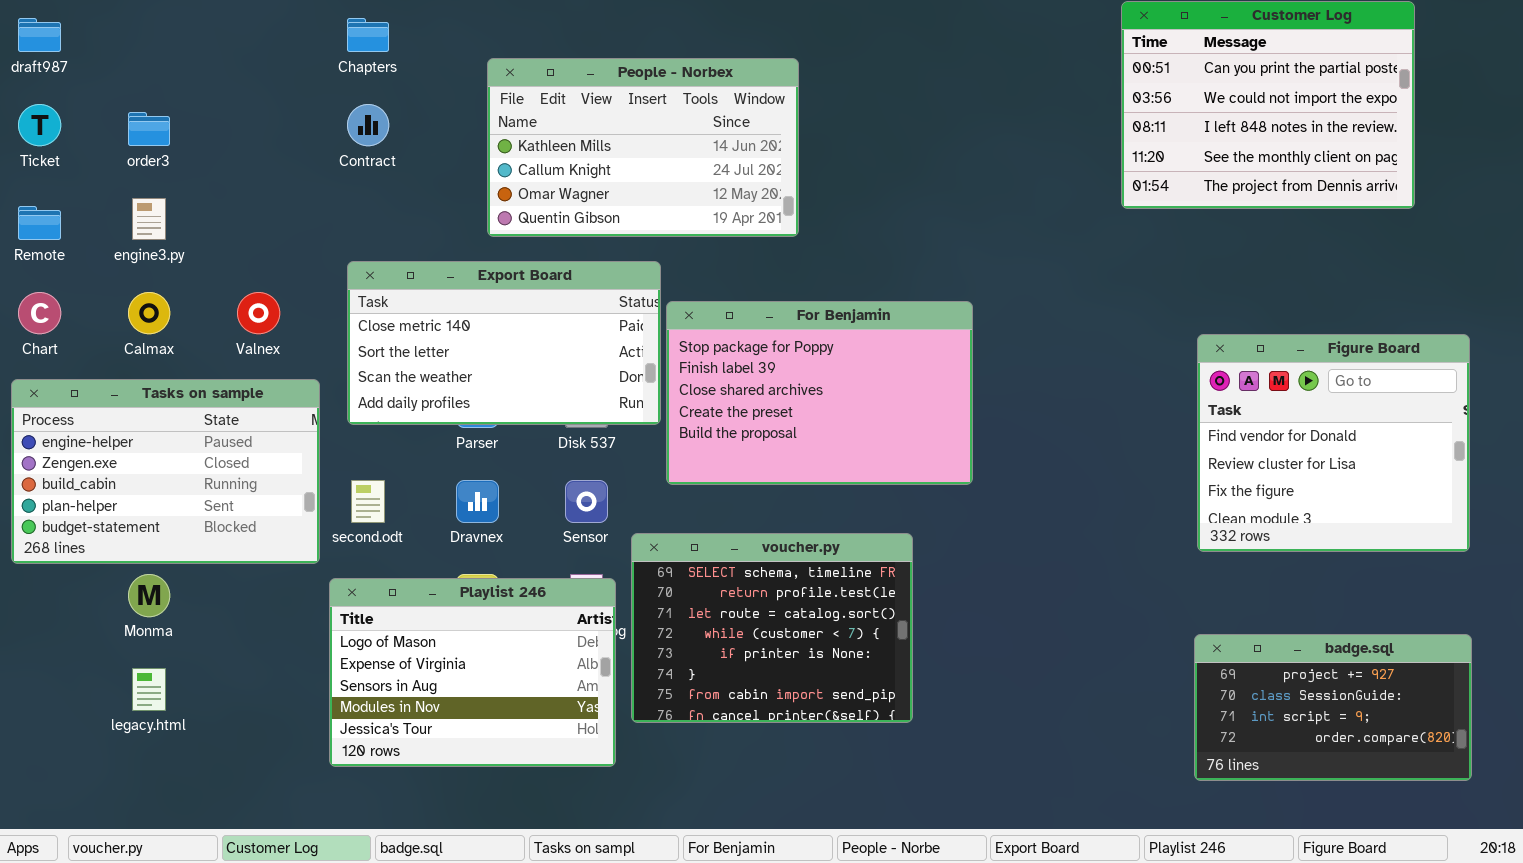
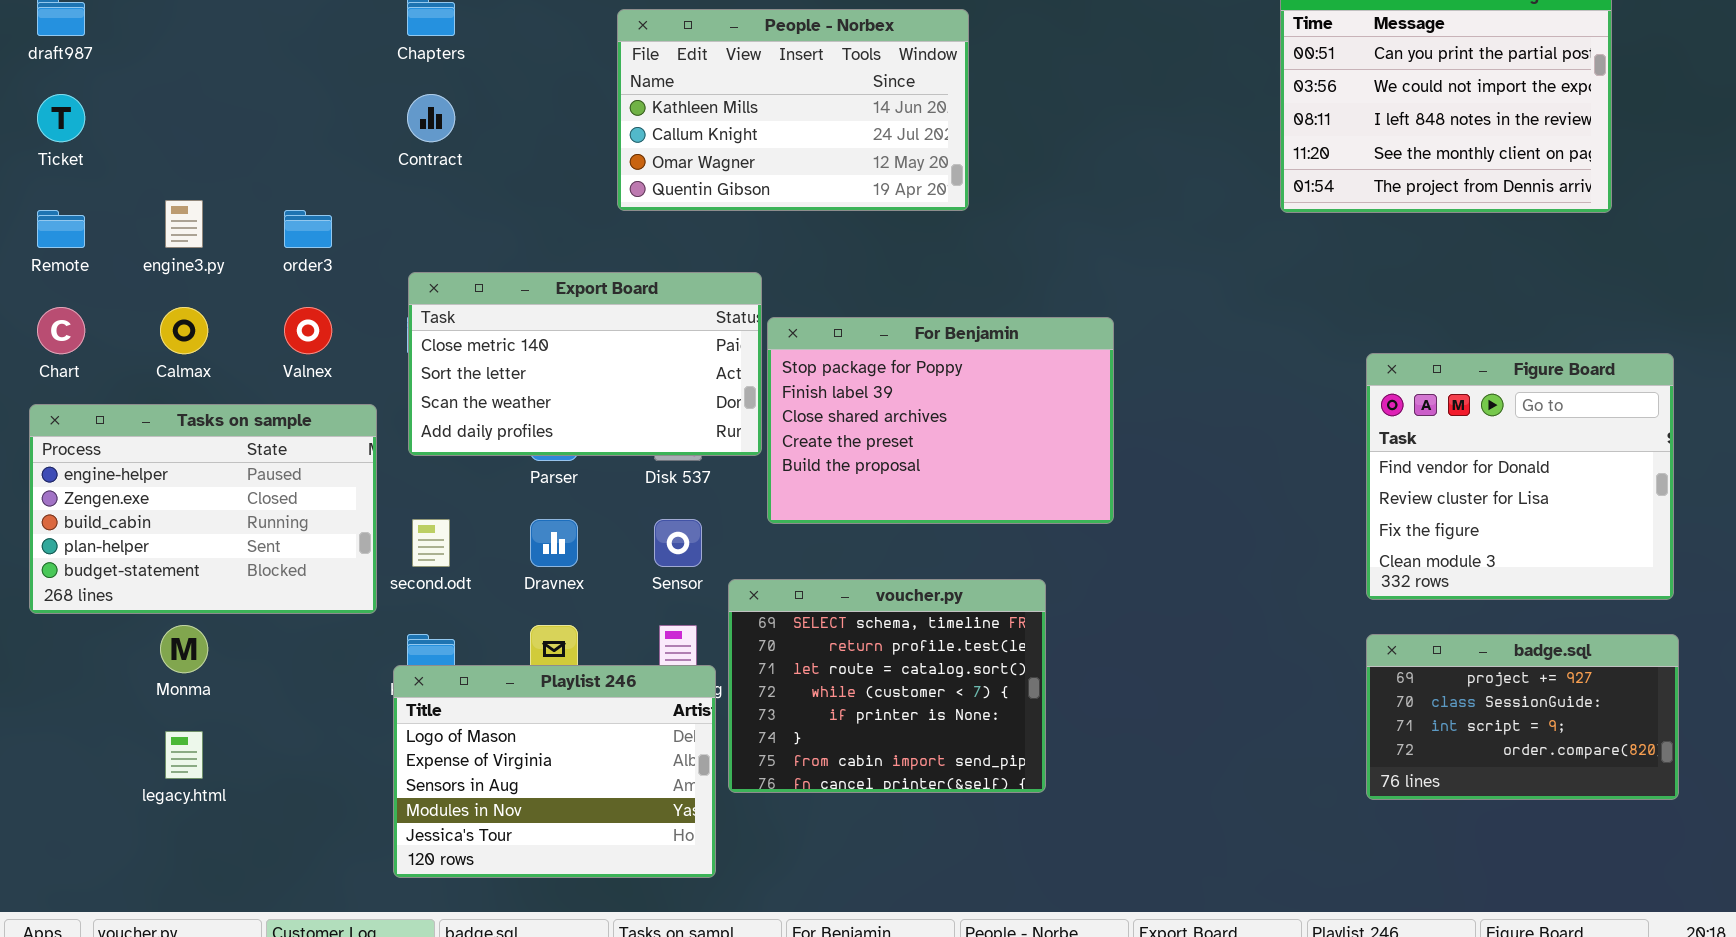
People - Norbex: [487,58,799,237] -> [617,9,969,211], moved
order3: [128,112,170,146] -> [284,210,332,248], moved
Playlist 246: [329,578,616,767] -> [393,665,716,878], moved
badge.sql: [1194,634,1472,781] -> [1366,634,1679,800], moved

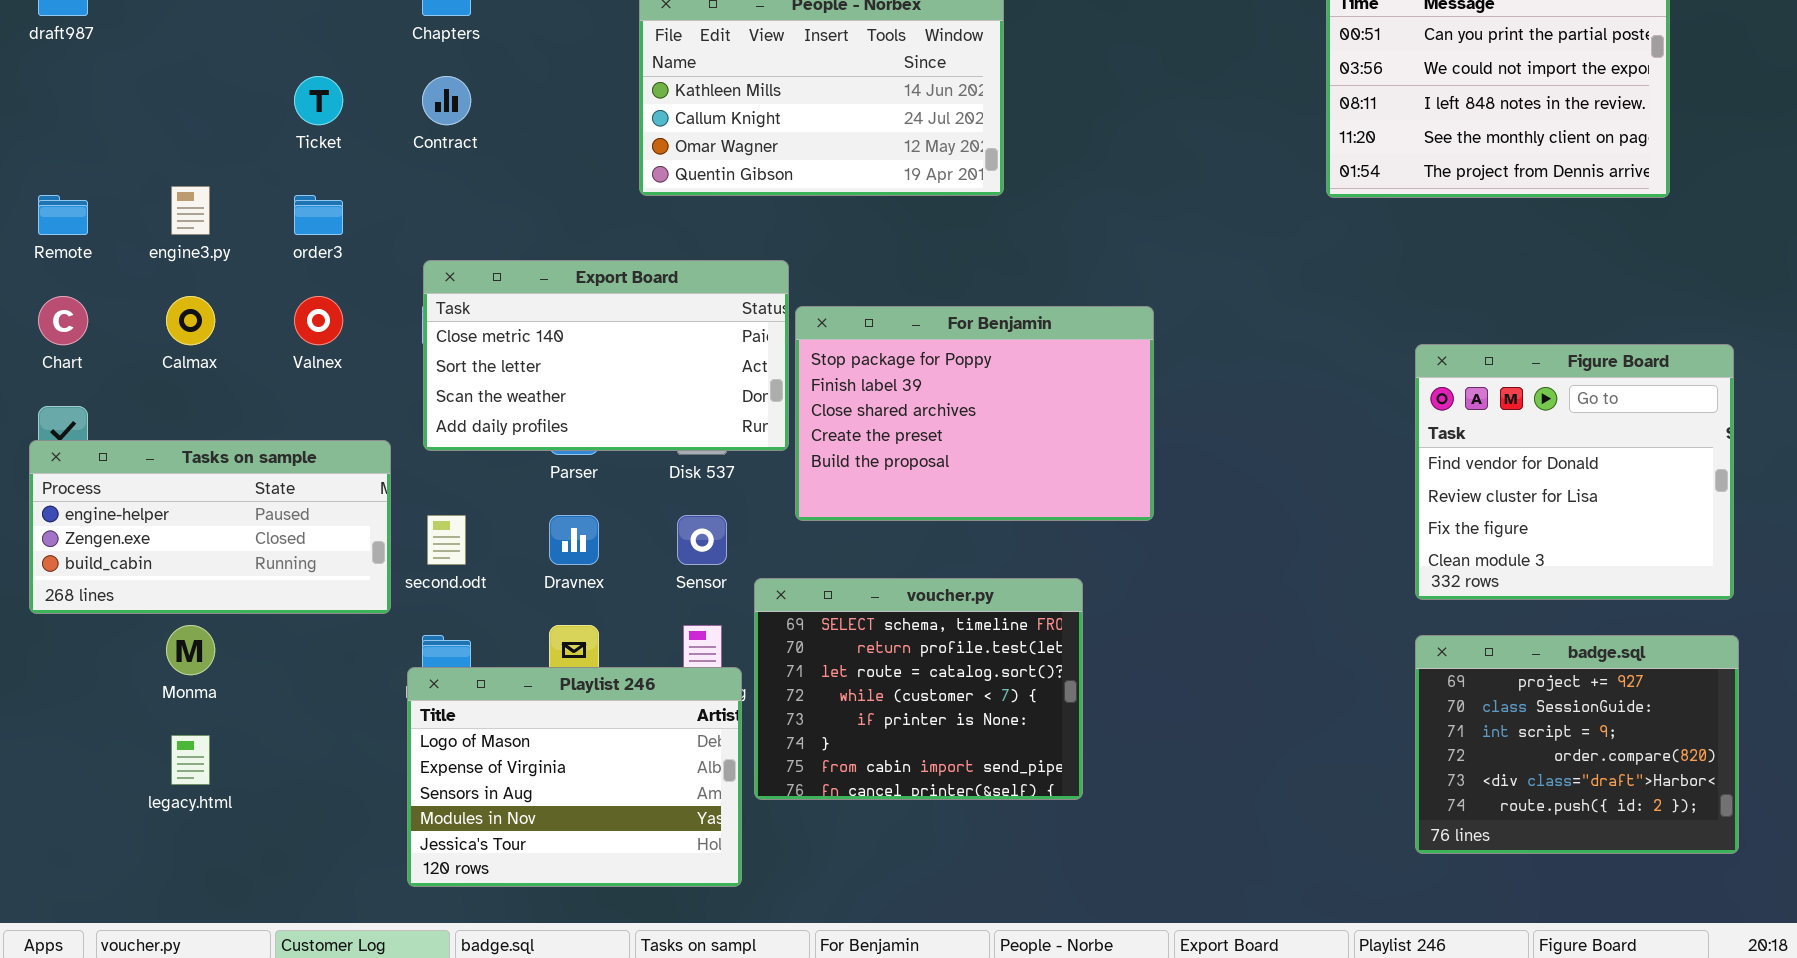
Ticket: [37,94,85,142] -> [294,76,343,125], moved
Tasks on sample: [29,404,377,614] -> [29,440,391,614], resized
badge.sql: [1366,634,1679,800] -> [1415,635,1739,854], resized

